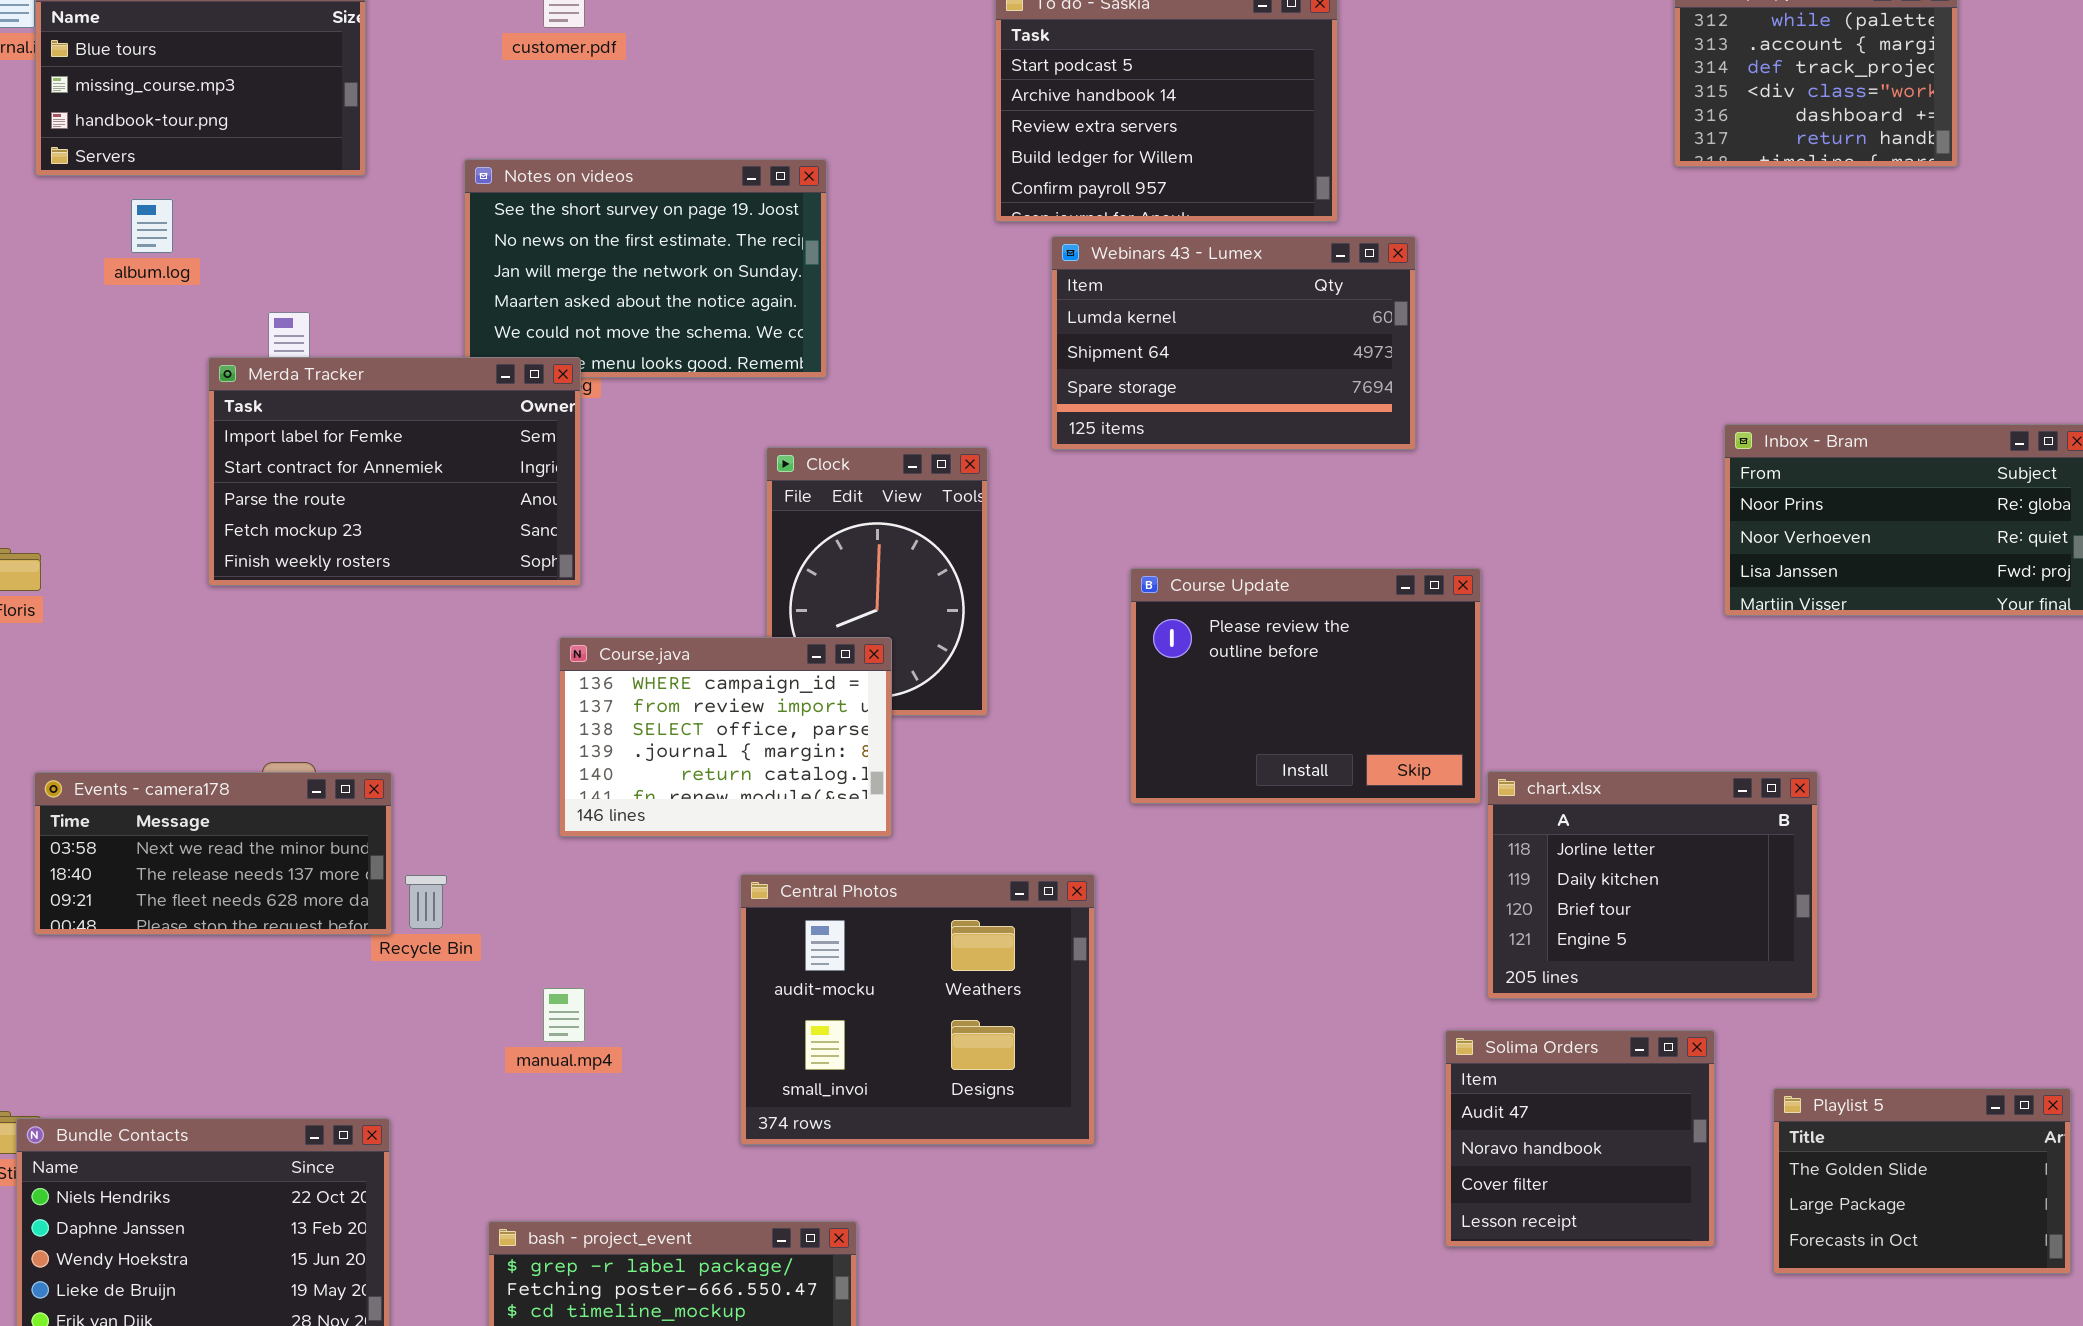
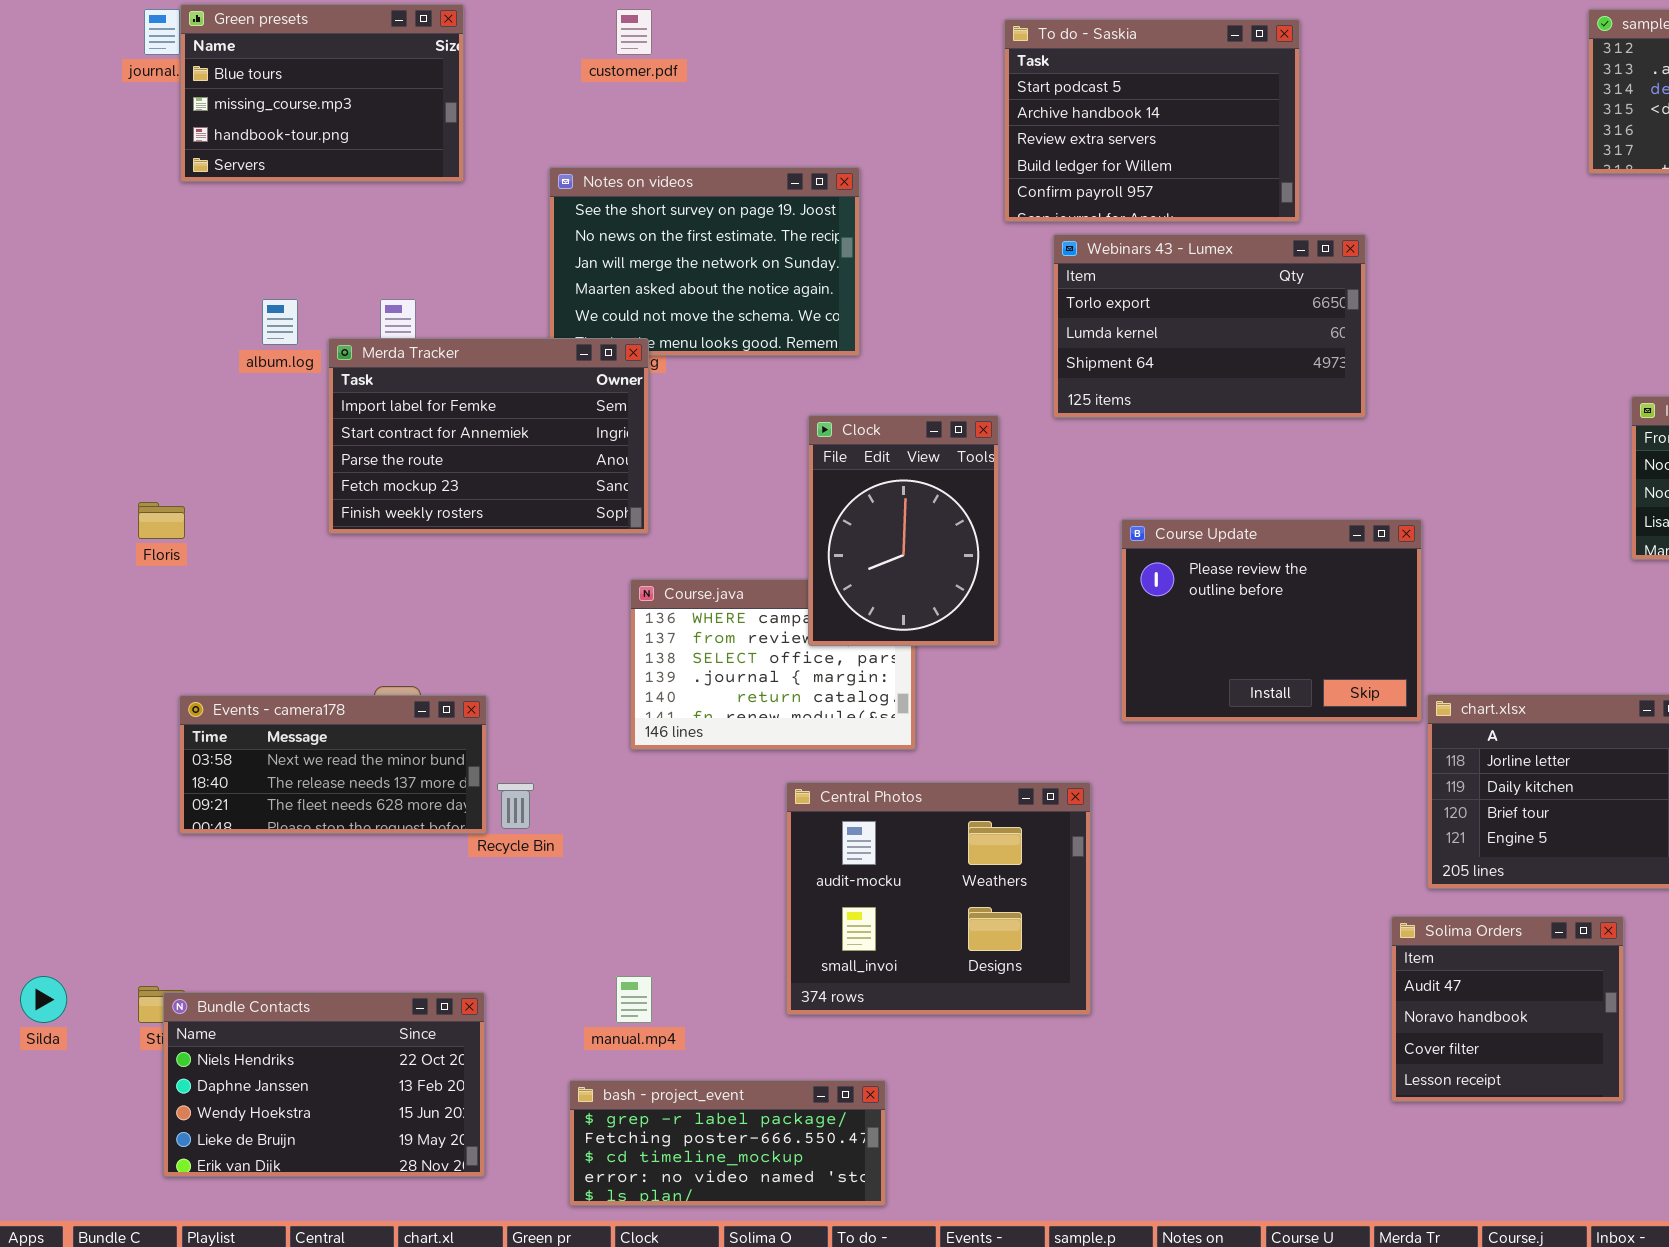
album.log: [131,199,173,253] -> [262,299,298,345], moved
Webinars 43 - Lumex: [1051,236,1416,450] -> [1053,234,1366,418], scrolled up 1 row
Clock: [766,447,988,716] -> [808,415,999,646], raised
manual.mp4: [543,988,585,1042] -> [616,976,652,1023], moved

